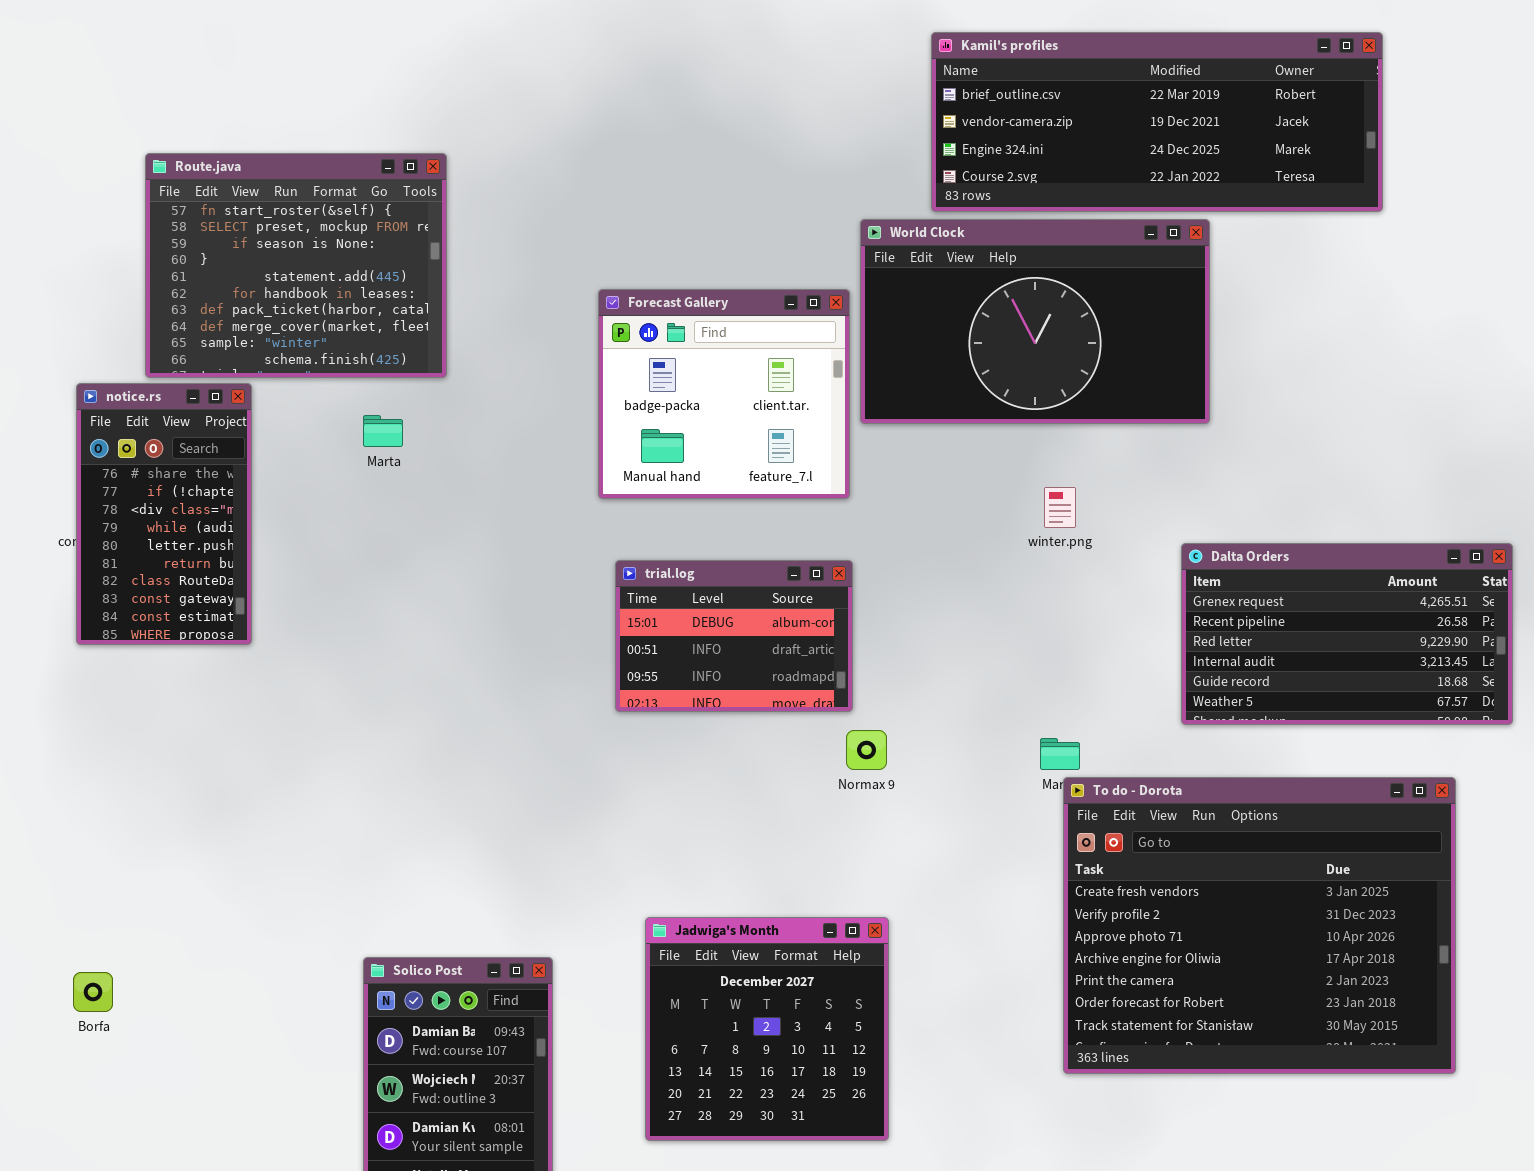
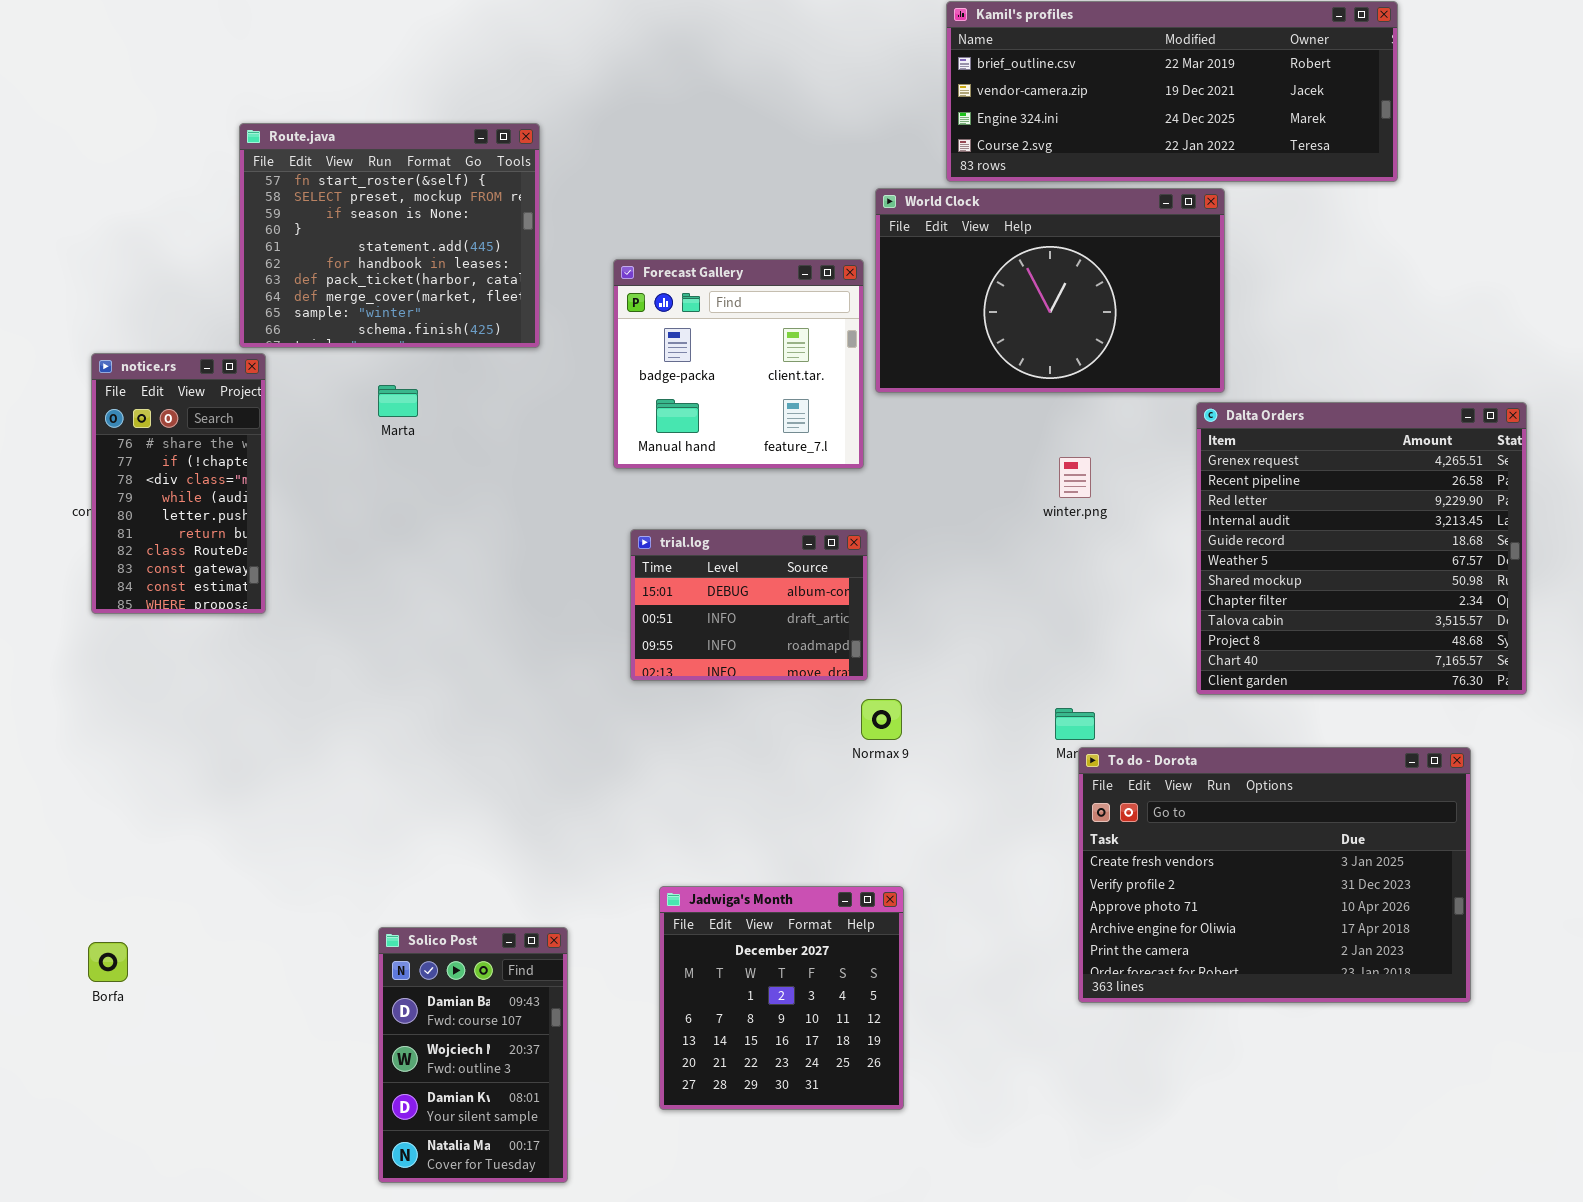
Route.java: [145,153,447,378] -> [239,123,540,348], moved
Dalta Orders: [1181,543,1513,725] -> [1196,402,1527,695], resized
To do - Dorota: [1063,777,1456,1074] -> [1078,747,1471,1003], resized

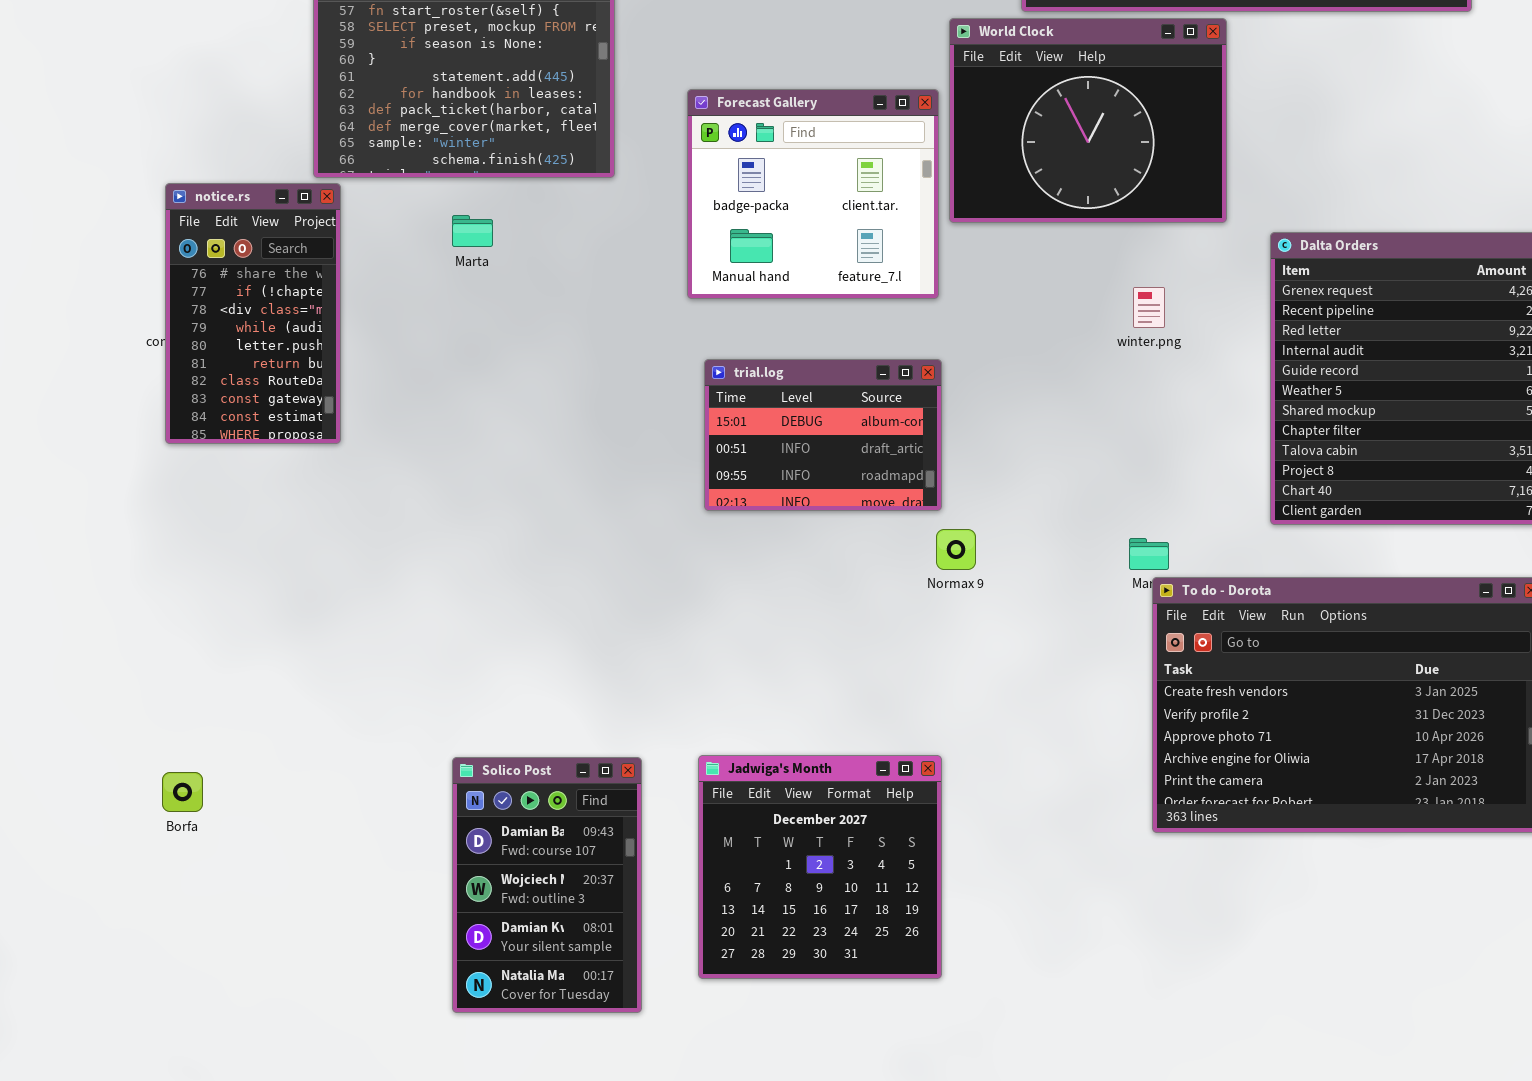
World Clock: [875,188,1225,393] -> [949,18,1227,223], resized
Jadwiga's Month: [659,886,904,1110] -> [698,755,942,979], moved

